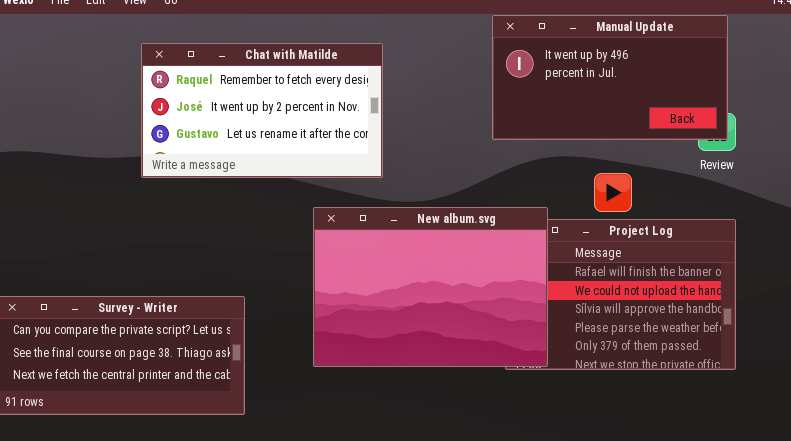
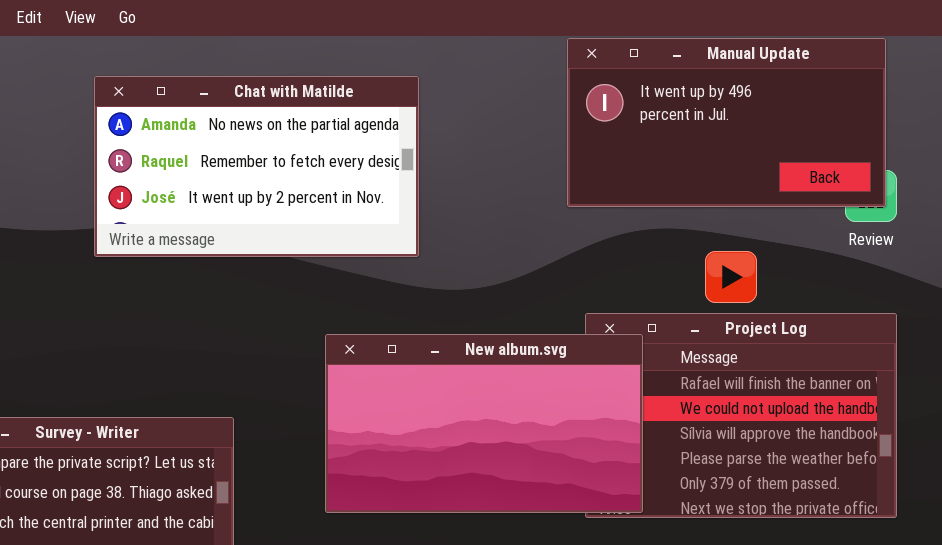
Chat with Matilde: [141,43,383,178] -> [94,76,419,257], scrolled up 1 row
New album.svg: [313,207,548,367] -> [325,334,643,513], resized

